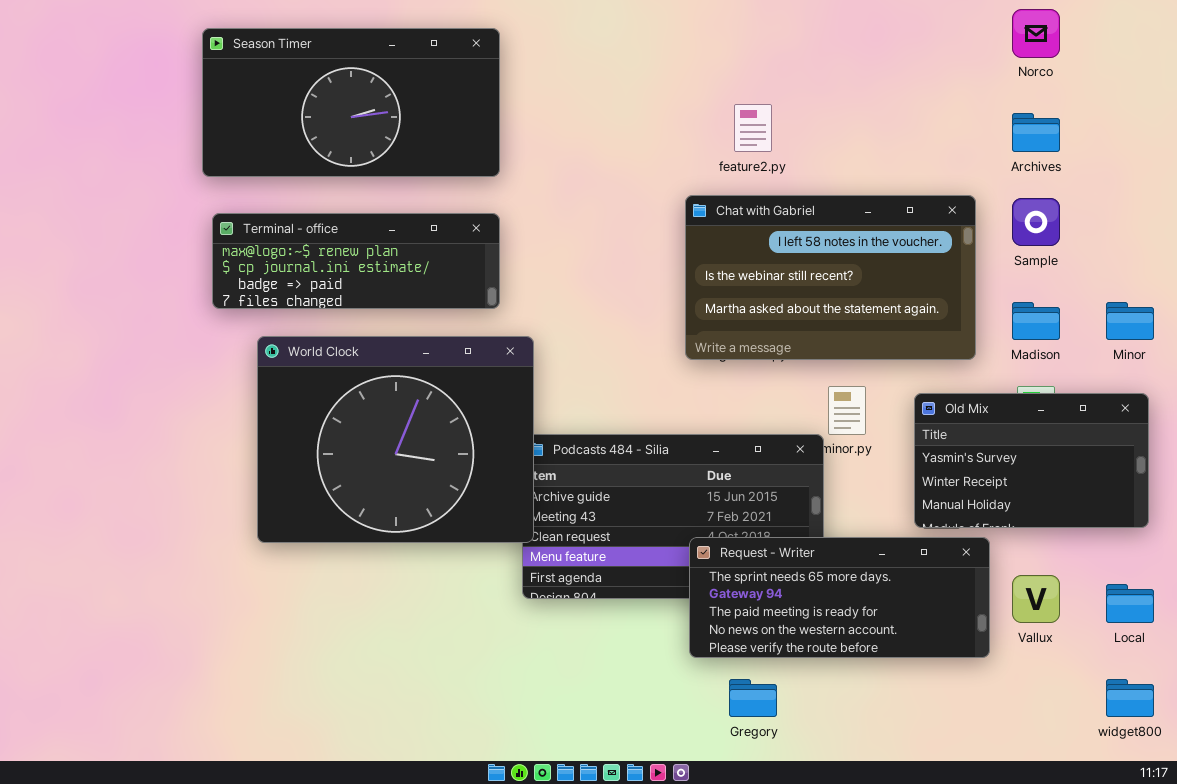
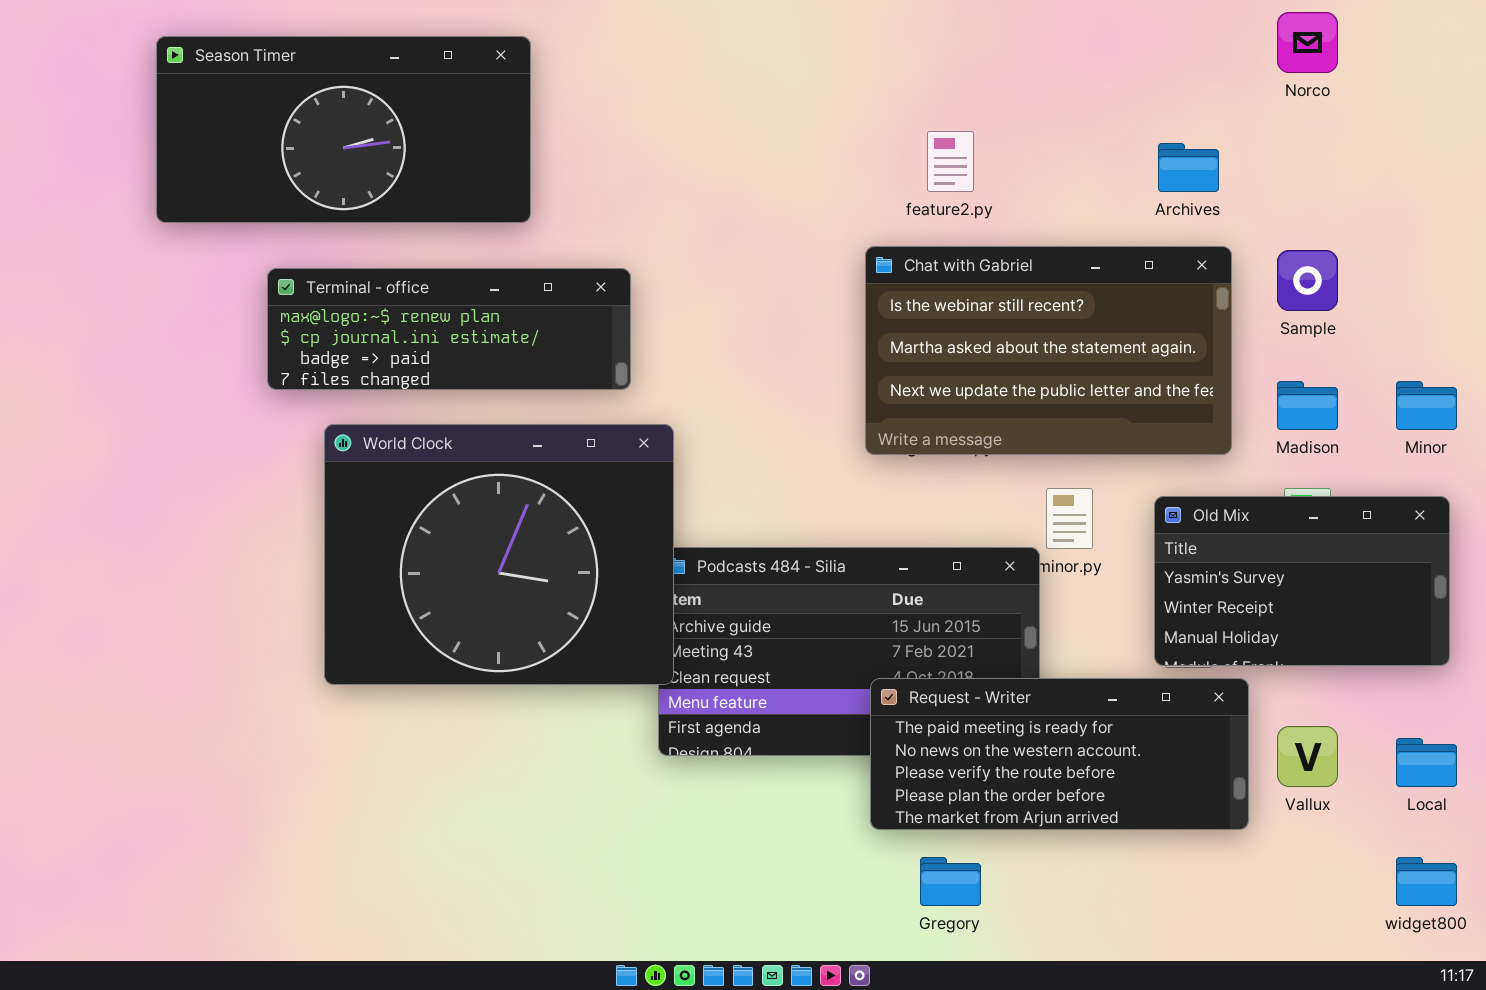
Season Timer: [202,28,500,177] -> [156,36,531,223], moved
Archives: [1012,113,1060,152] -> [1158,143,1219,192], moved
Chat with Gabriel: [685,195,976,360] -> [865,246,1232,455], scrolled down 1 row
Request - Writer: [689,537,990,658] -> [870,678,1249,830], scrolled down 2 rows

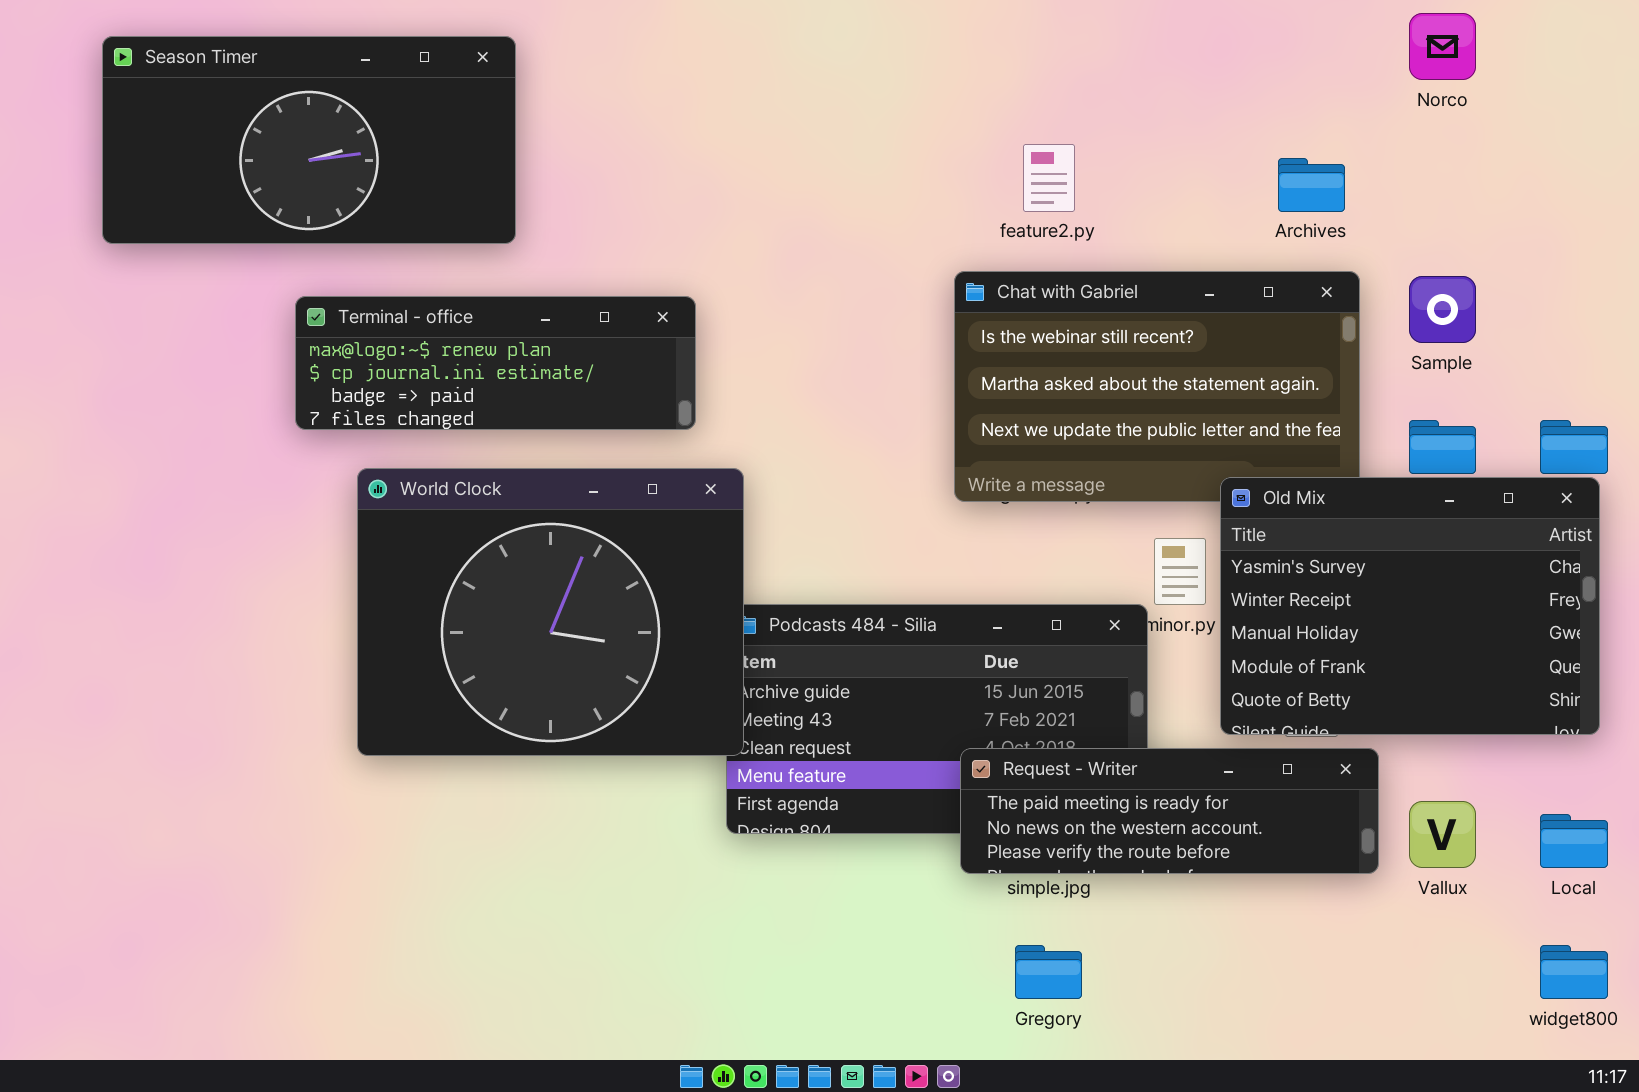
Season Timer: [156,36,531,223] -> [102,36,516,244], moved
Old Mix: [1154,496,1450,666] -> [1220,477,1600,735], resized
Request - Writer: [870,678,1249,830] -> [960,748,1379,874], resized

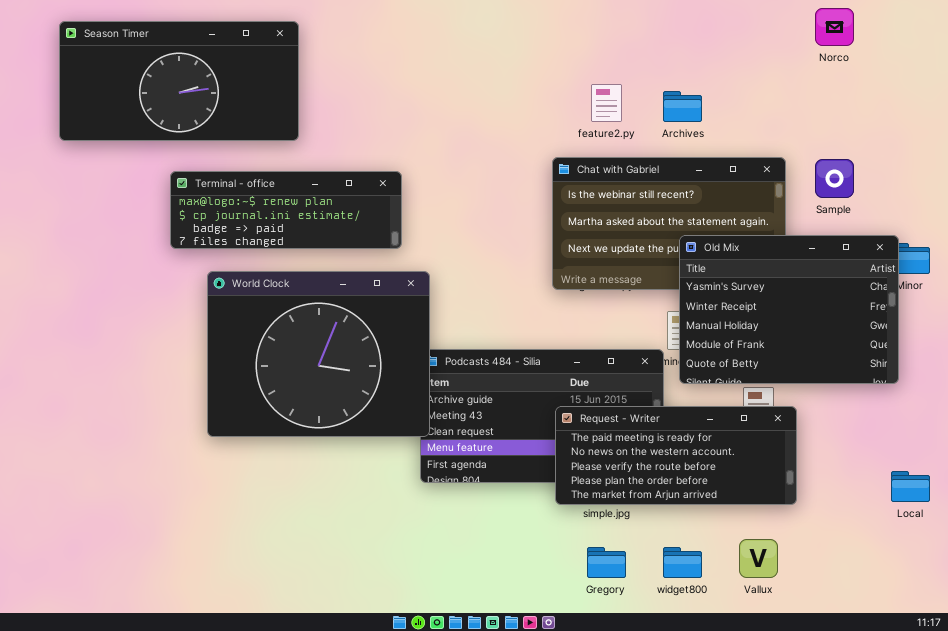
Archives: [1278,158,1345,212] -> [663,91,702,122], moved
Old Mix: [1220,477,1600,735] -> [679,235,899,384], moved
Request - Writer: [960,748,1379,874] -> [555,406,797,505], resized
Vallux: [1409,801,1476,868] -> [739,539,778,578], moved
widget800: [1540,945,1608,999] -> [663,547,702,578], moved

